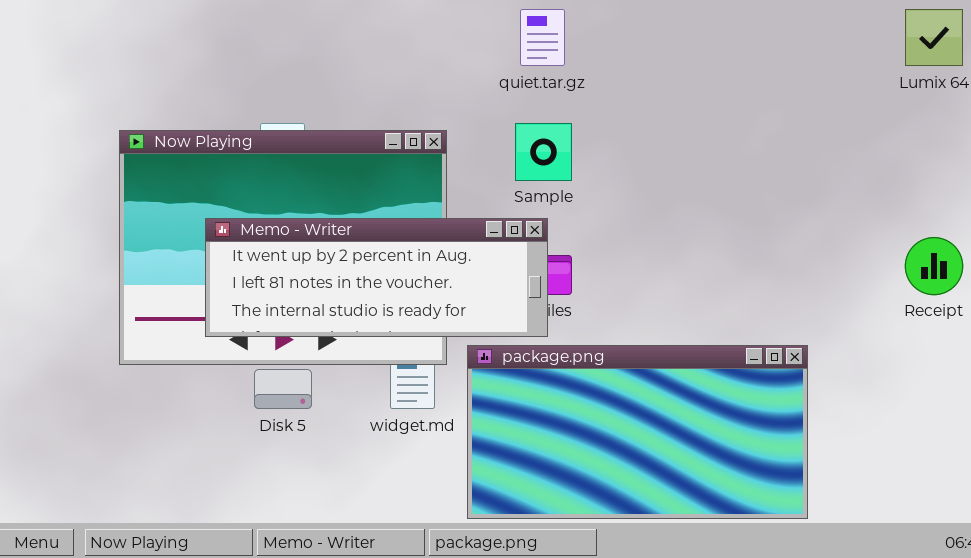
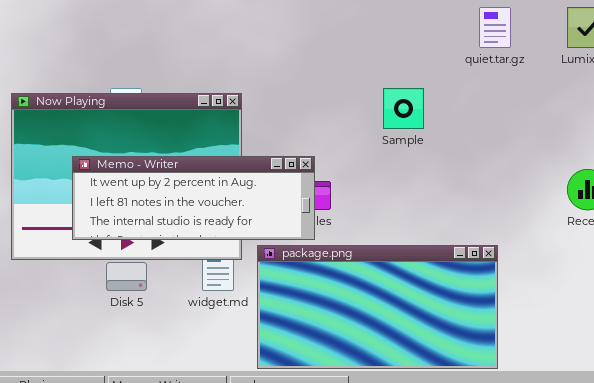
quiet.tar.gz: [520,9,565,66] -> [479,7,511,48], moved
Sample: [515,123,572,181] -> [383,88,424,129], moved

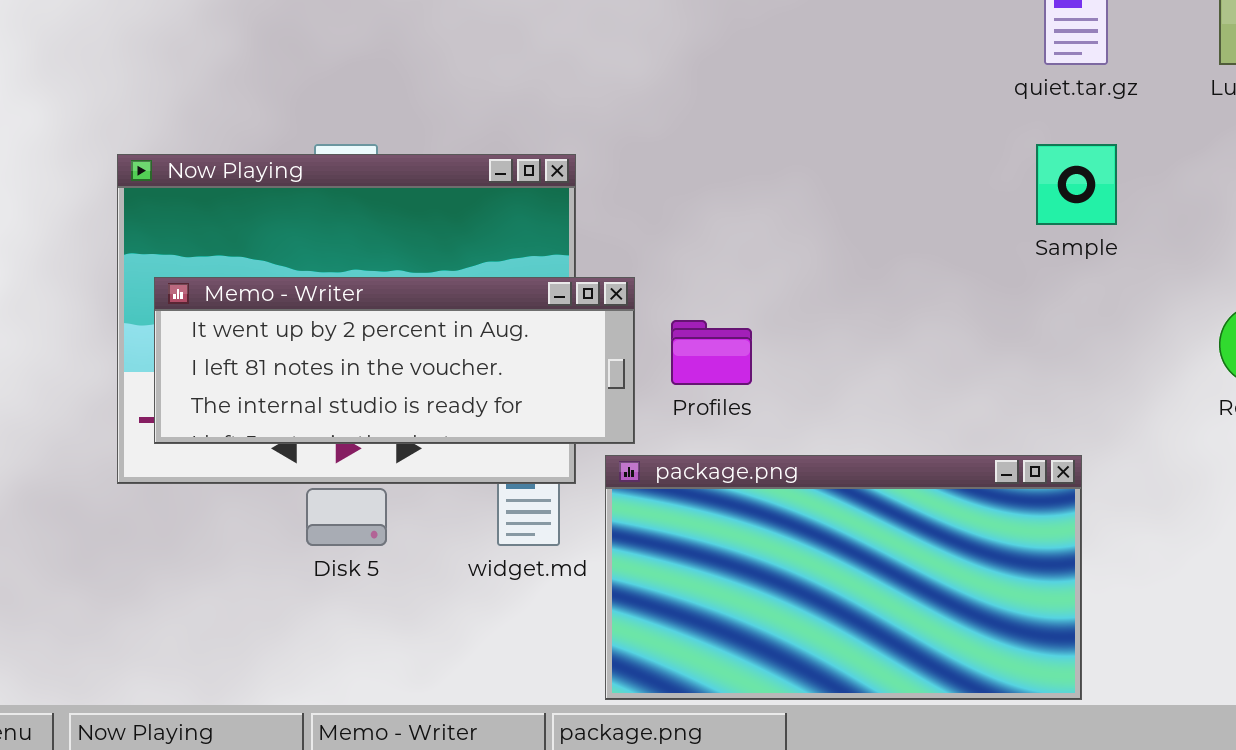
Sample: [383,88,424,129] -> [1036,144,1117,225], moved
Memo - Writer: [72,156,315,240] -> [154,277,635,444], moved

